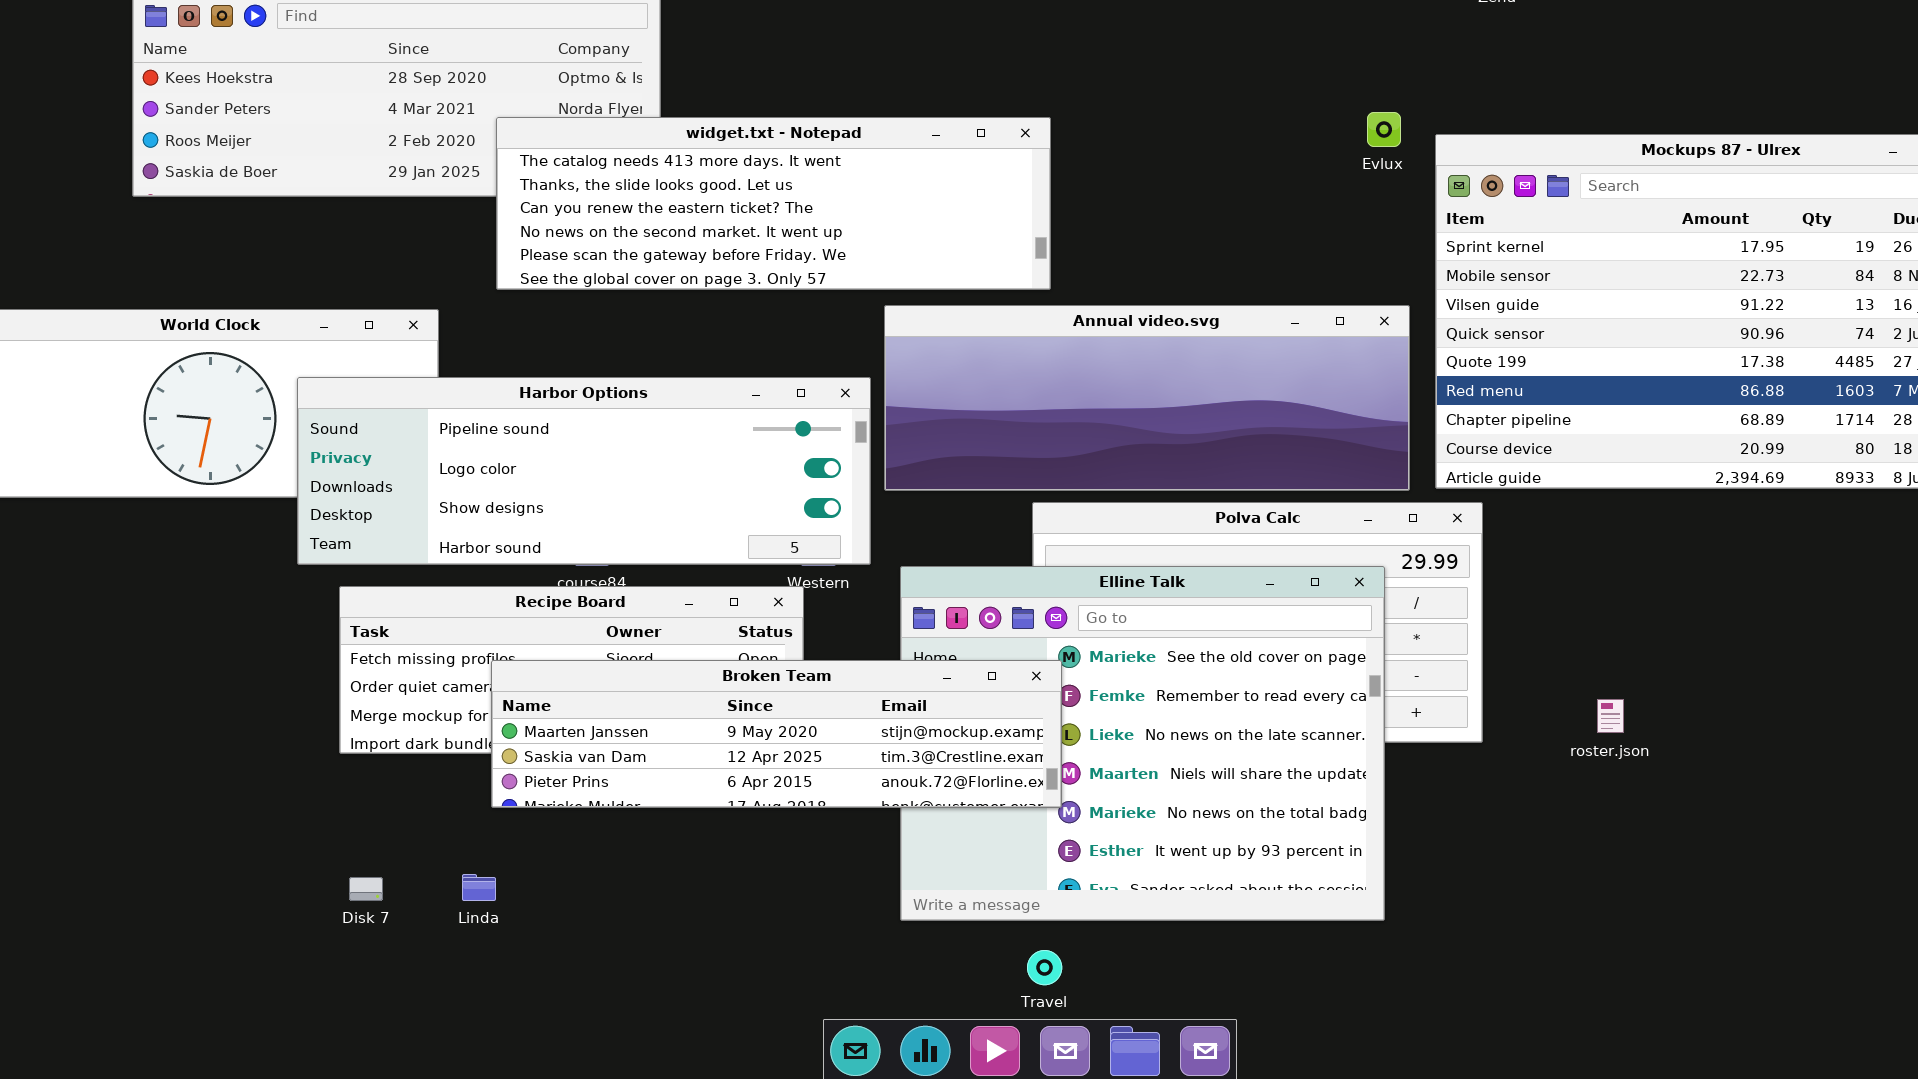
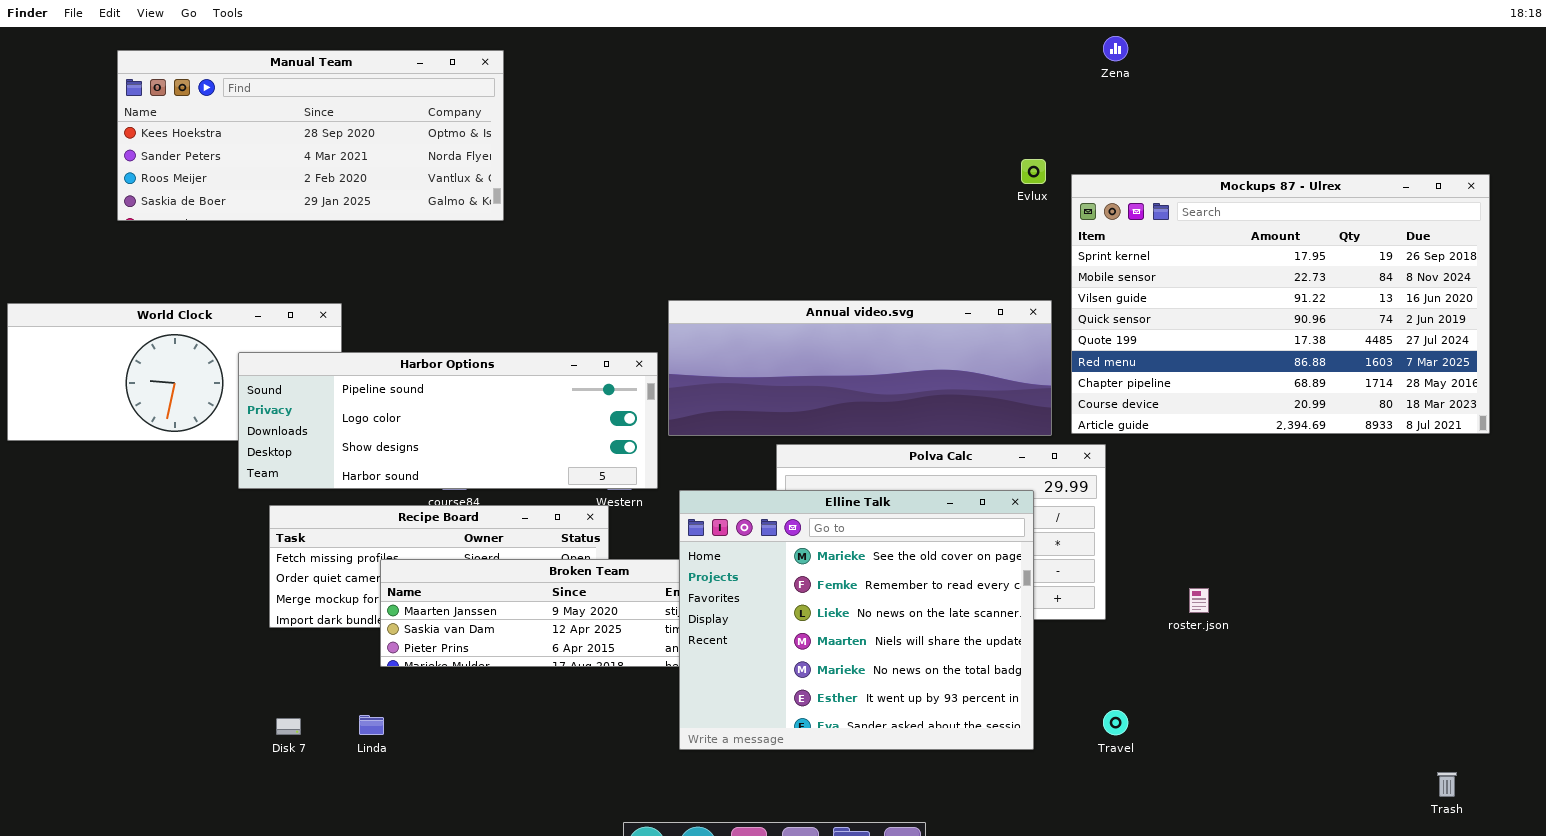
widget.txt - Notepad: [496,117,1051,290] -> none, closed
Elline Talk: [900,566,1385,921] -> [679,490,1034,750], raised
Travel: [1027,950,1062,985] -> [1103,710,1128,735], moved

